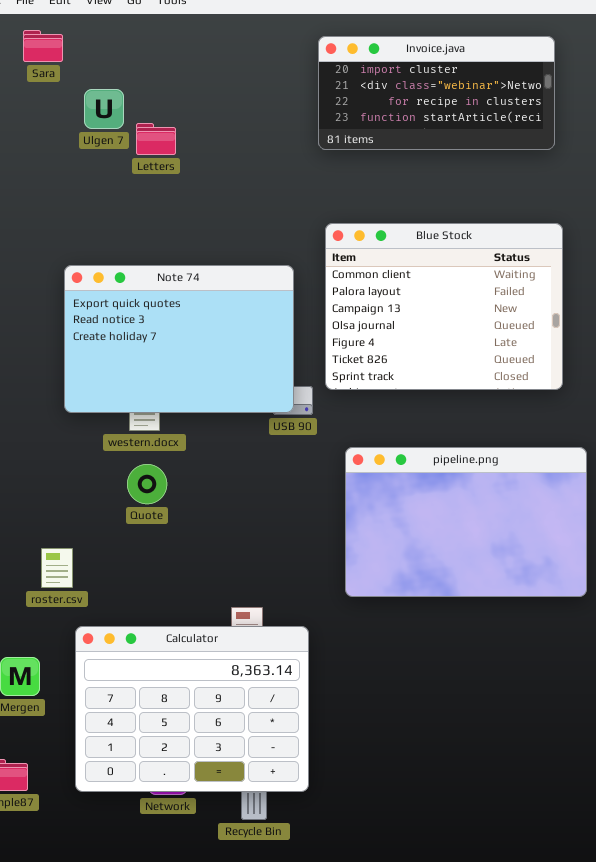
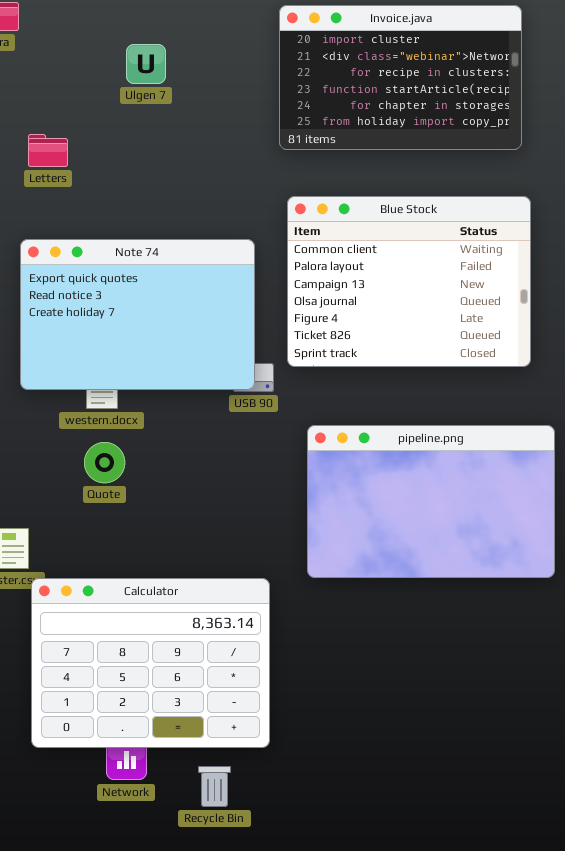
Invoice.java: [318,36,555,150] -> [279,5,522,150], resized
Ulgen 7: [84,89,124,129] -> [126,44,166,84], moved
Letters: [136,123,176,155] -> [28,134,68,167], moved
Calculator: [75,626,309,792] -> [31,578,270,748], moved

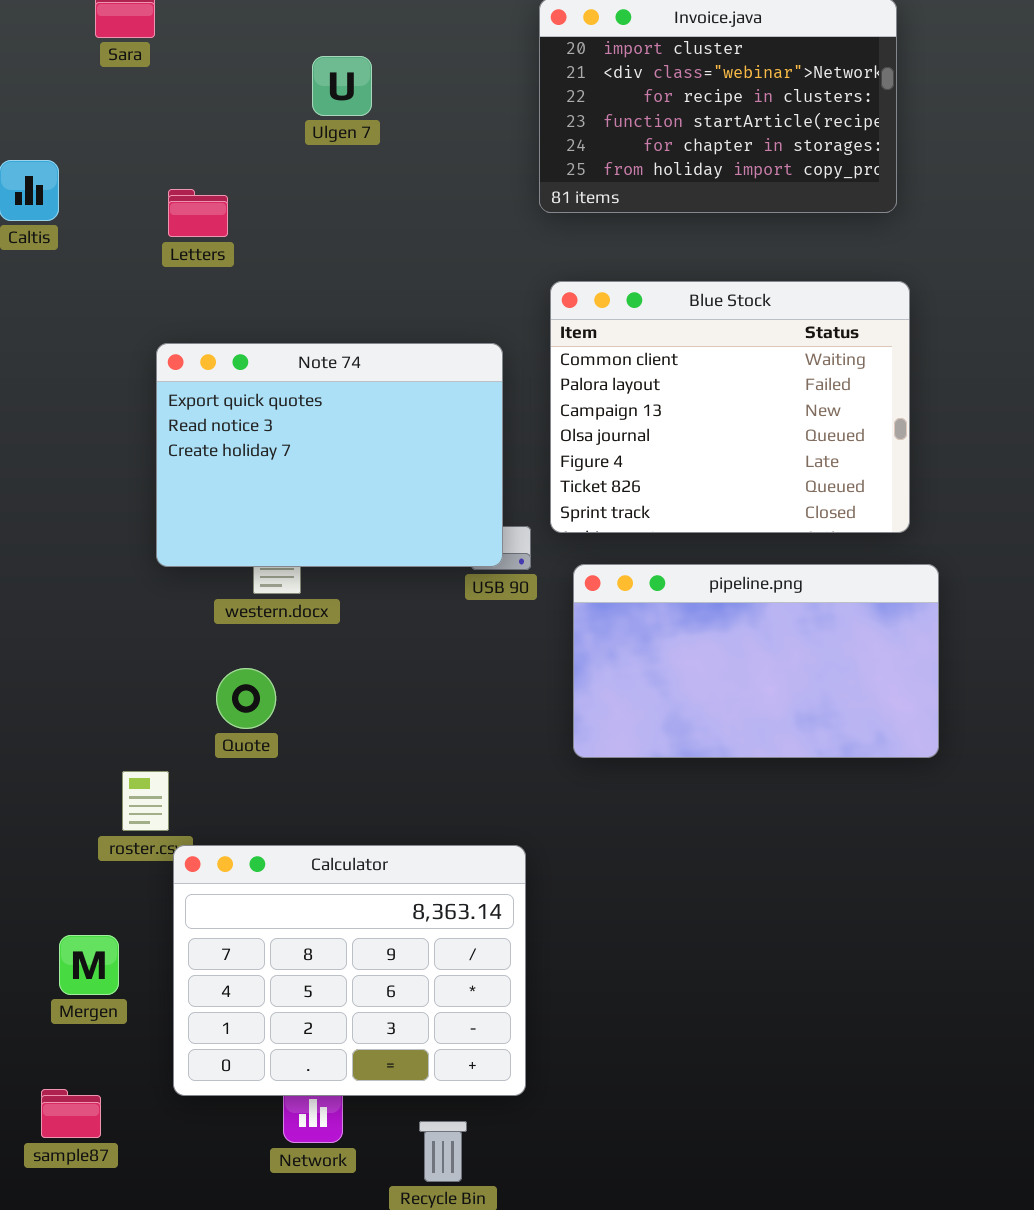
pipeline.png: [307,425,555,578] -> [573,564,939,758], moved, resized
Quote: [84,442,125,483] -> [216,668,276,729], moved

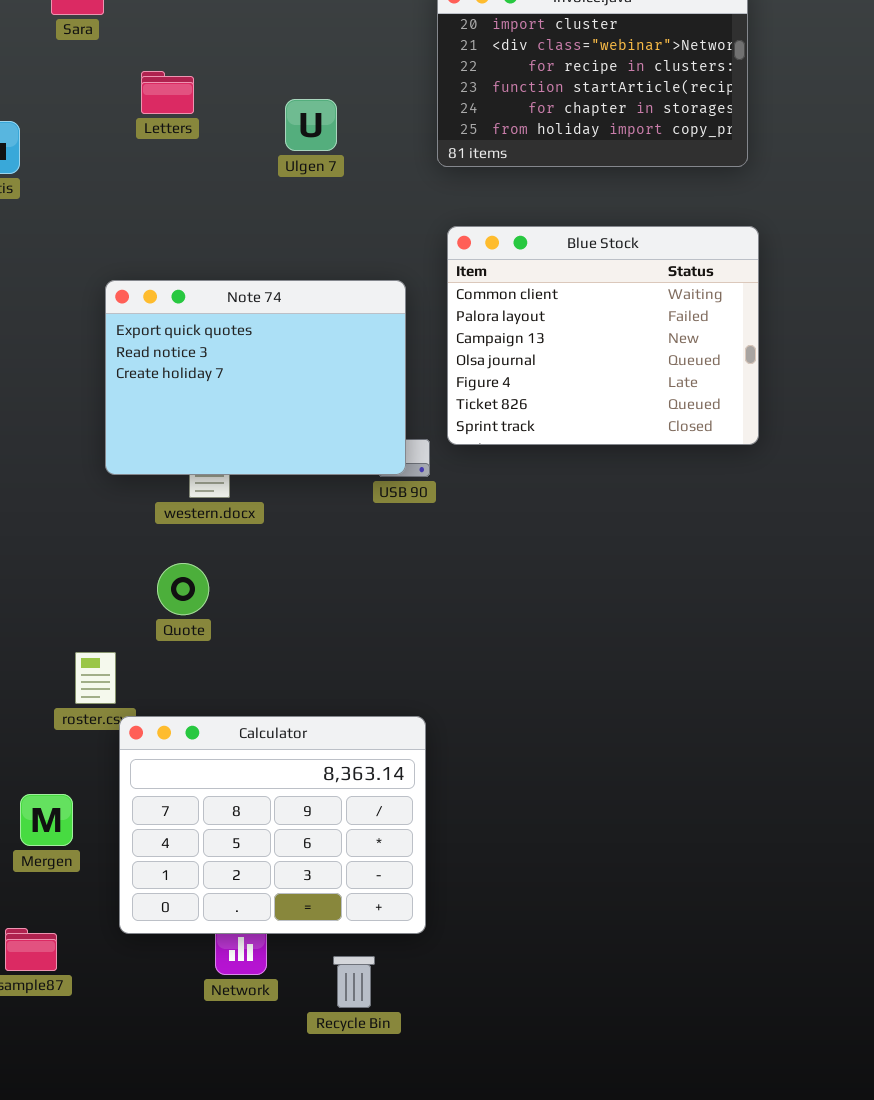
Ulgen 7: [312,56,372,116] -> [285,99,337,151], moved
Letters: [168,189,228,237] -> [141,71,194,114], moved
pipeline.png: [573,564,939,758] -> none, closed

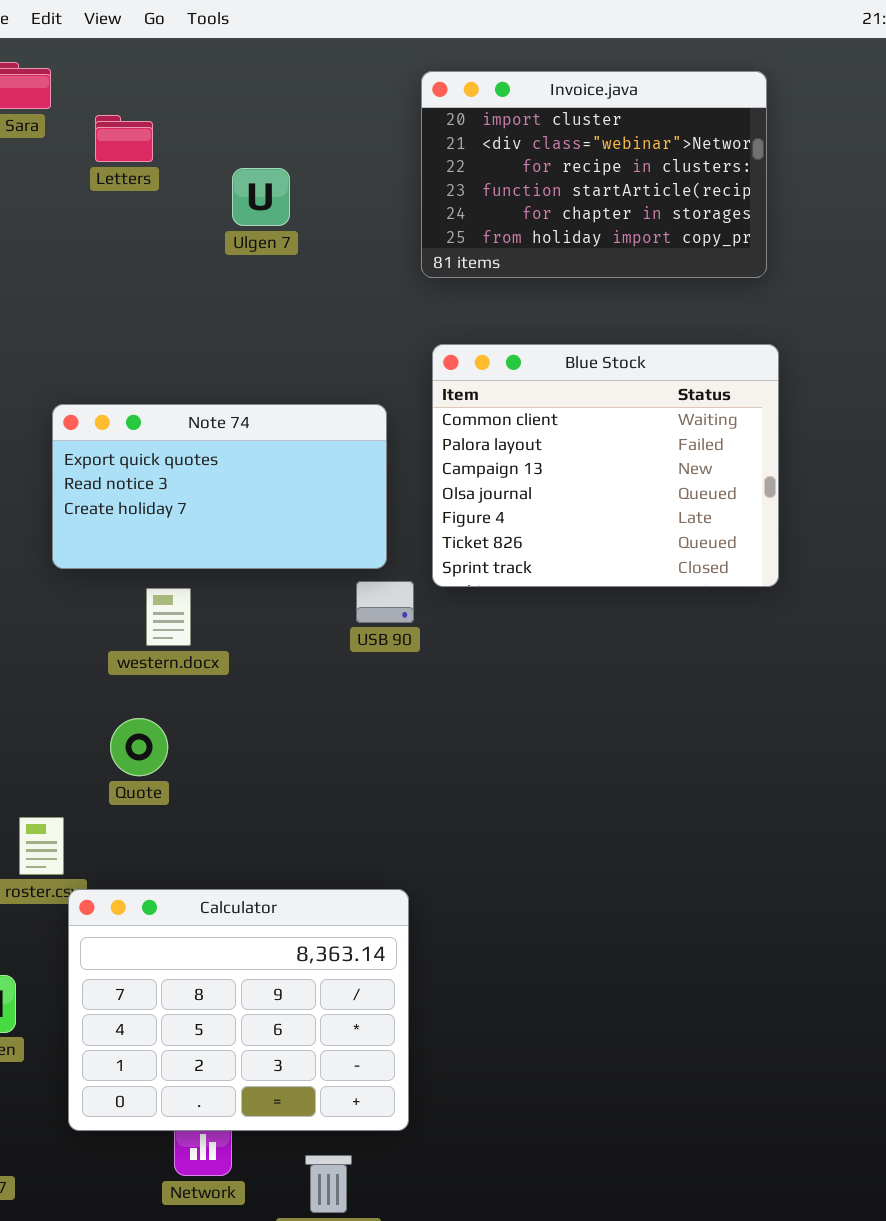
Letters: [141,71,194,114] -> [95,115,153,162], moved
Ulgen 7: [285,99,337,151] -> [232,168,290,226], moved
Note 74: [105,280,406,475] -> [52,404,387,569], resized

